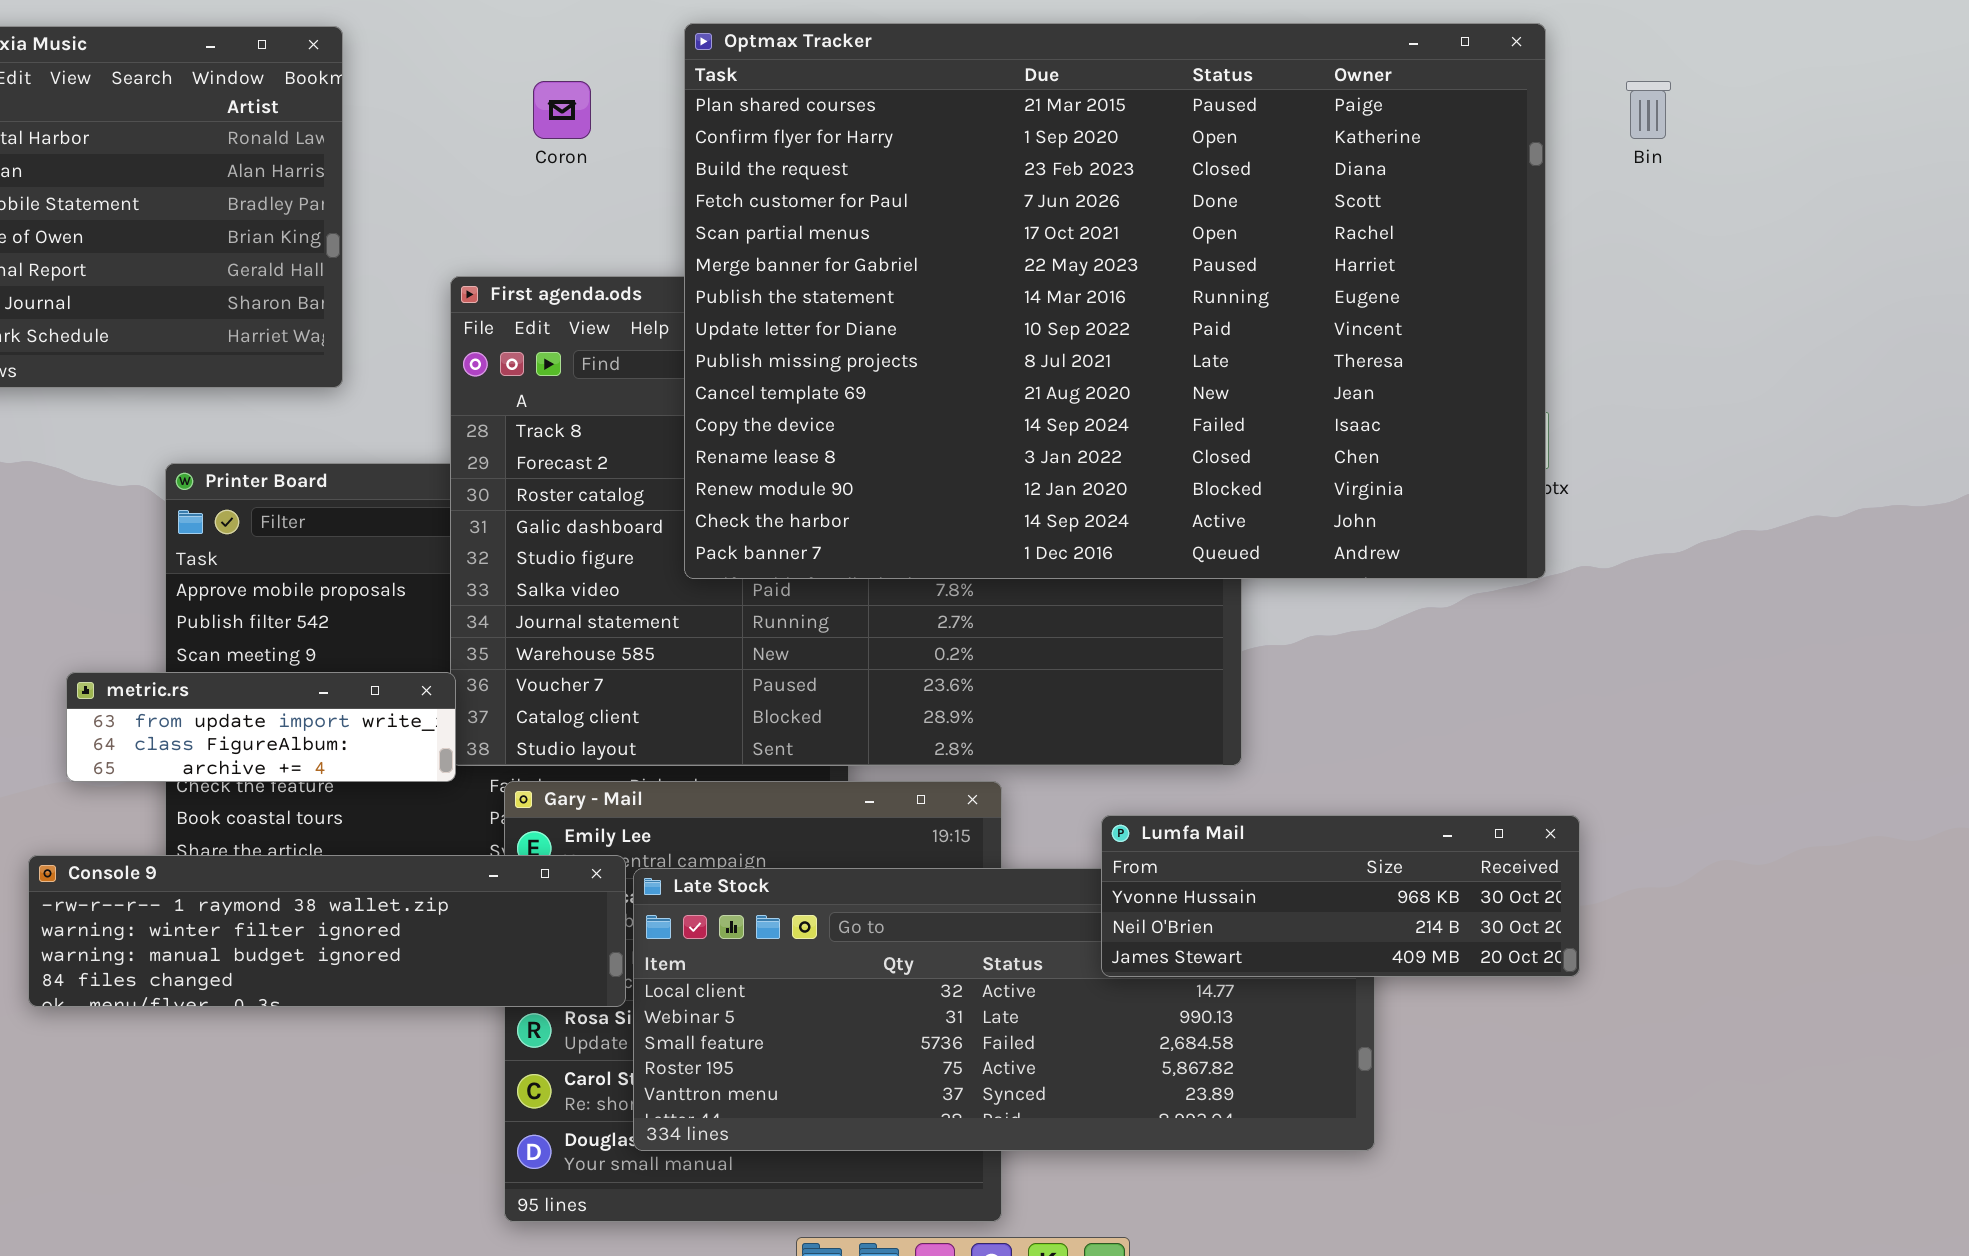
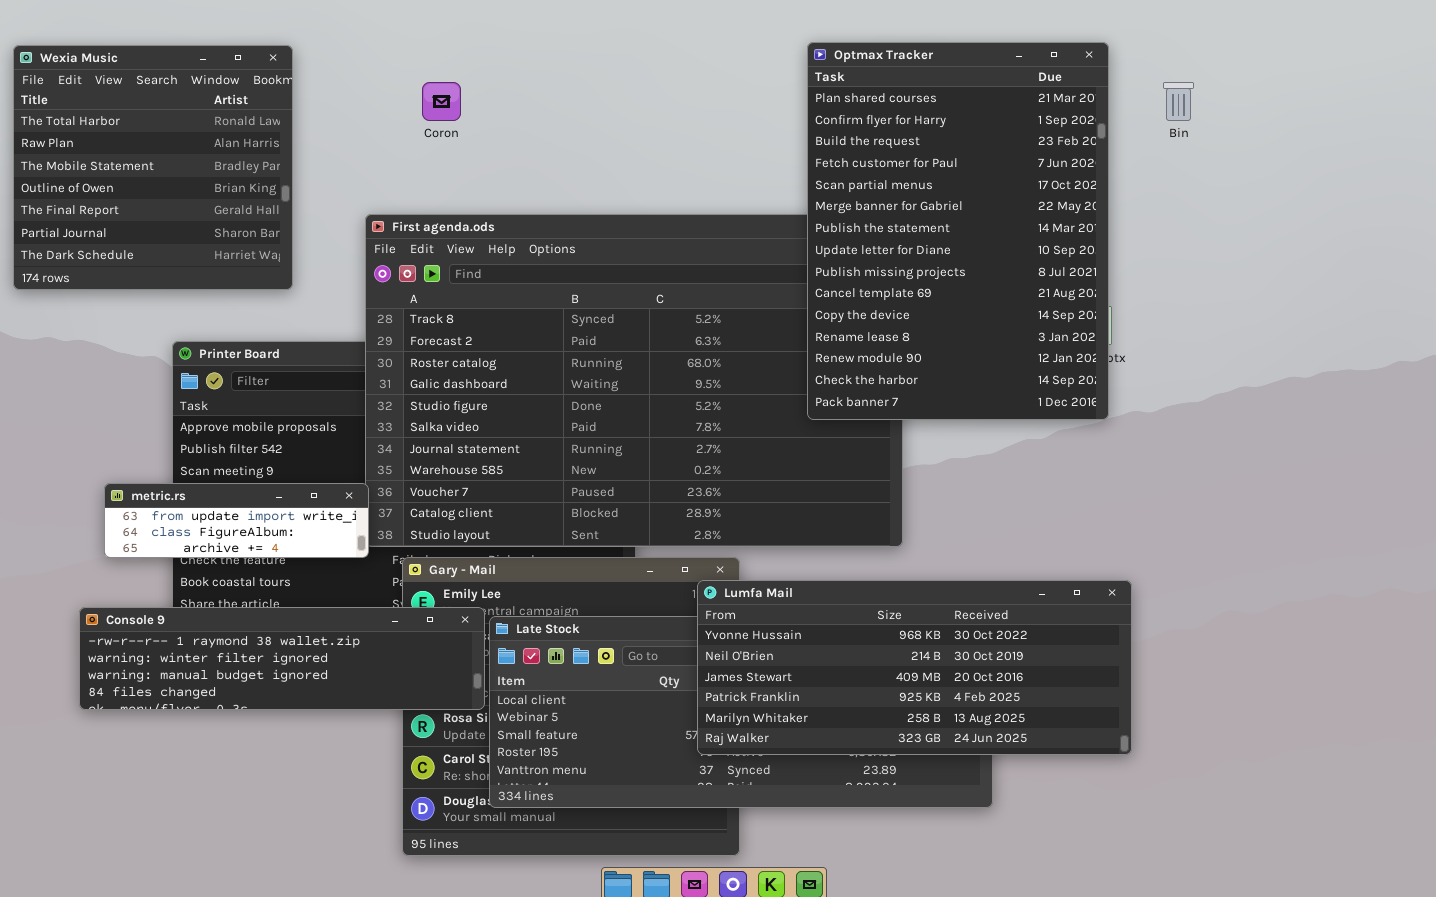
Optmax Tracker: [684,23,1546,579] -> [807,42,1109,420], resized
Lumfa Mail: [1101,815,1580,977] -> [697,580,1132,755], resized

